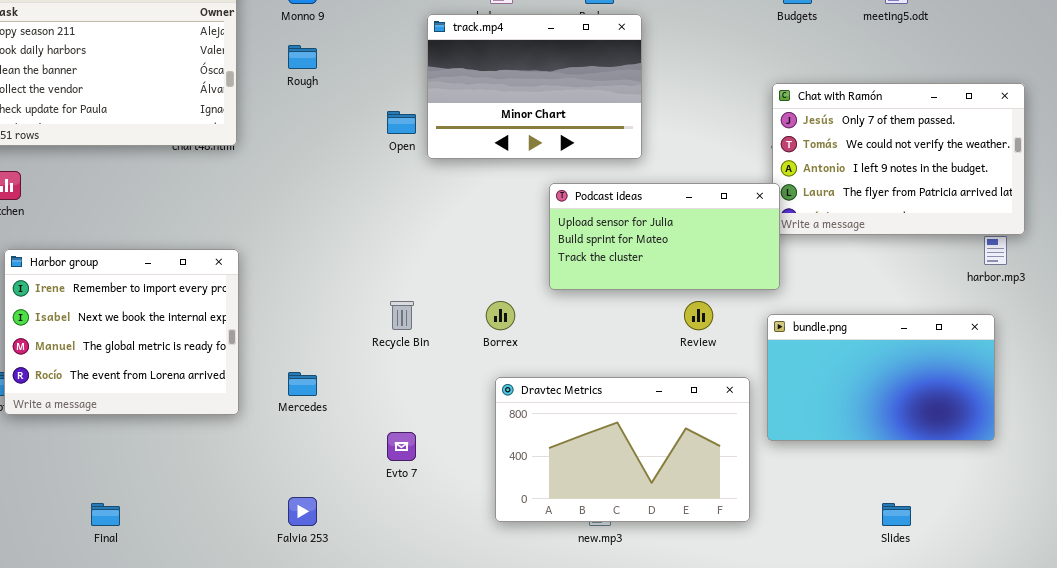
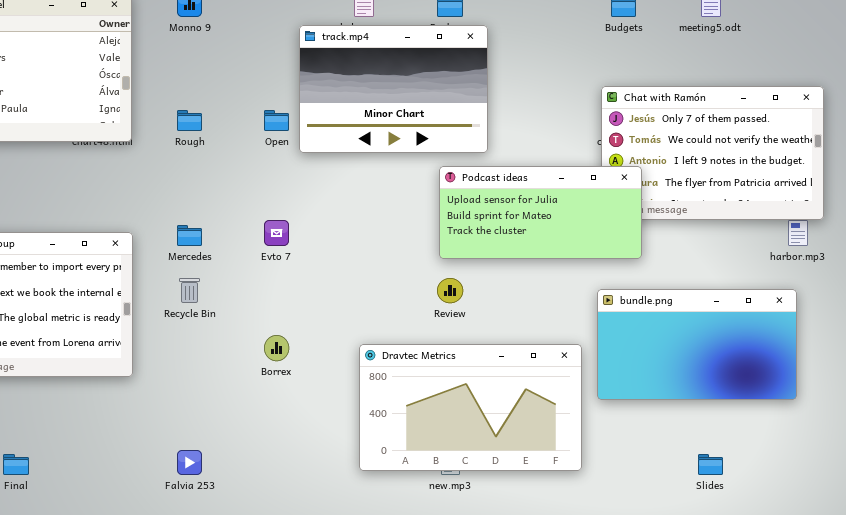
Rough: [288,45,317,69] -> [177,110,202,131], moved
Podcast ideas: [549,183,780,290] -> [439,166,642,259], moved
Recycle Bin: [390,301,414,330] -> [179,278,200,303], moved
Borrex: [486,301,515,330] -> [264,335,289,361], moved
Review: [684,301,713,330] -> [437,278,463,303], moved
Mercedes: [288,372,317,396] -> [177,225,202,246], moved
Evto 7: [387,432,416,461] -> [264,220,289,246], moved

